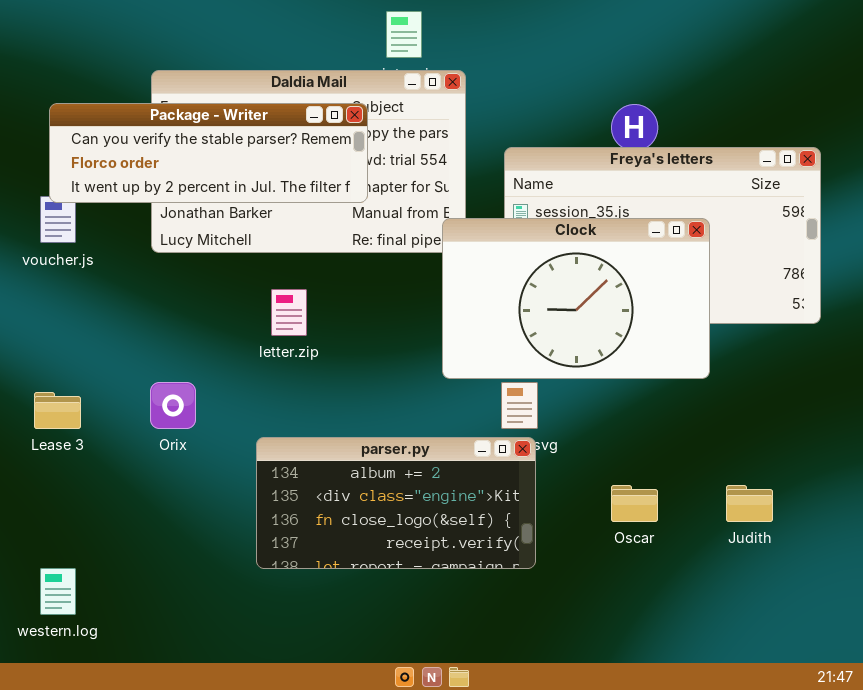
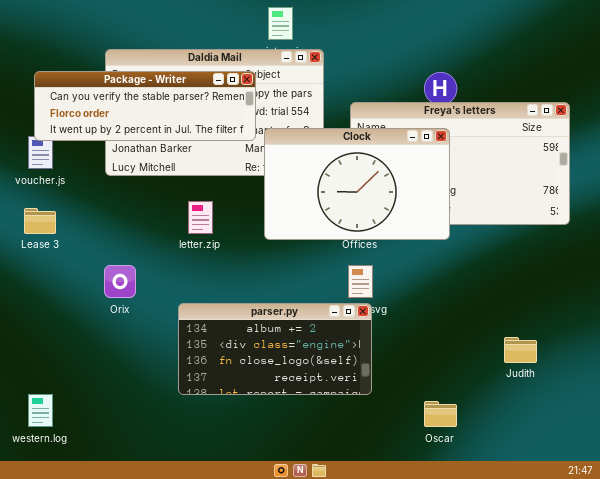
Clock: [442,218,710,379] -> [264,128,450,240], moved
Lease 3: [34,392,81,429] -> [24,208,56,234], moved
Oscar: [611,485,658,522] -> [424,401,457,427], moved

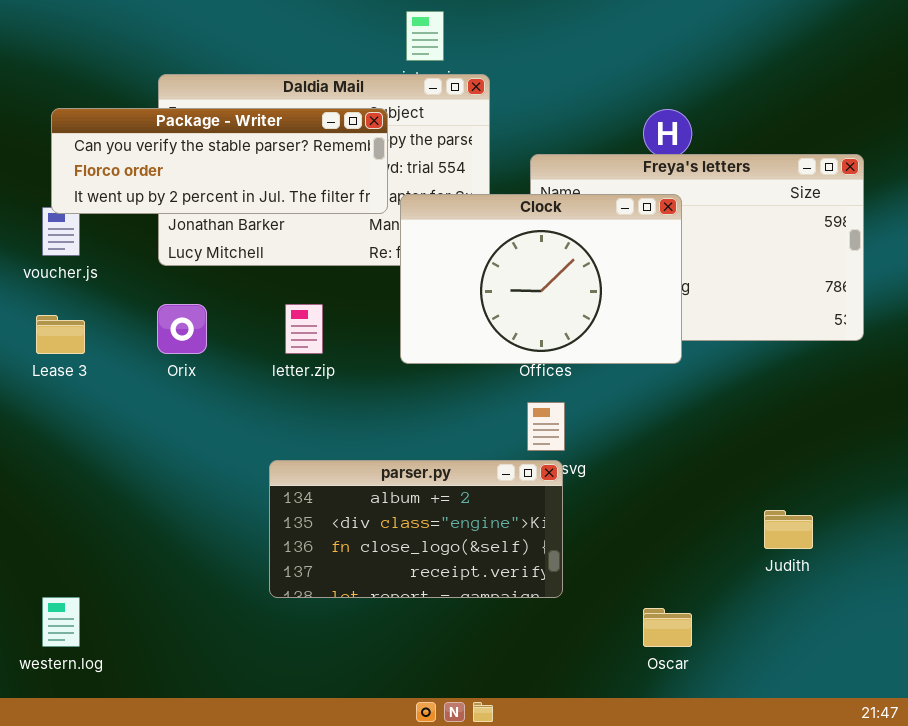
Orix: [104,265,136,298] -> [157,304,207,354], moved

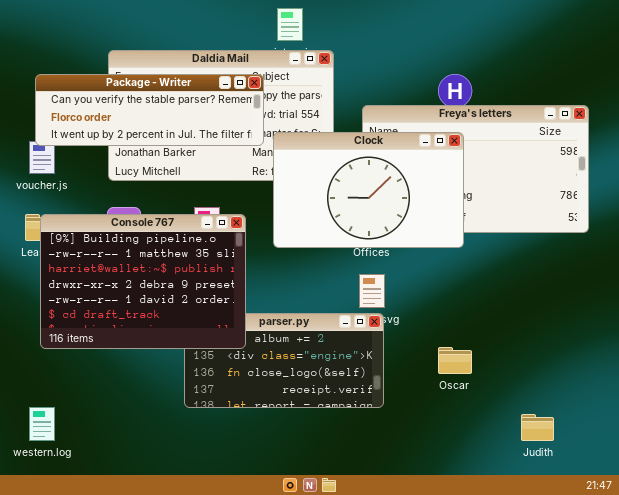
Console 767: none -> [40,214,246,349], opened
Judith: [764,510,813,549] -> [521,414,554,441], moved
Oscar: [643,608,692,647] -> [438,347,472,374], moved

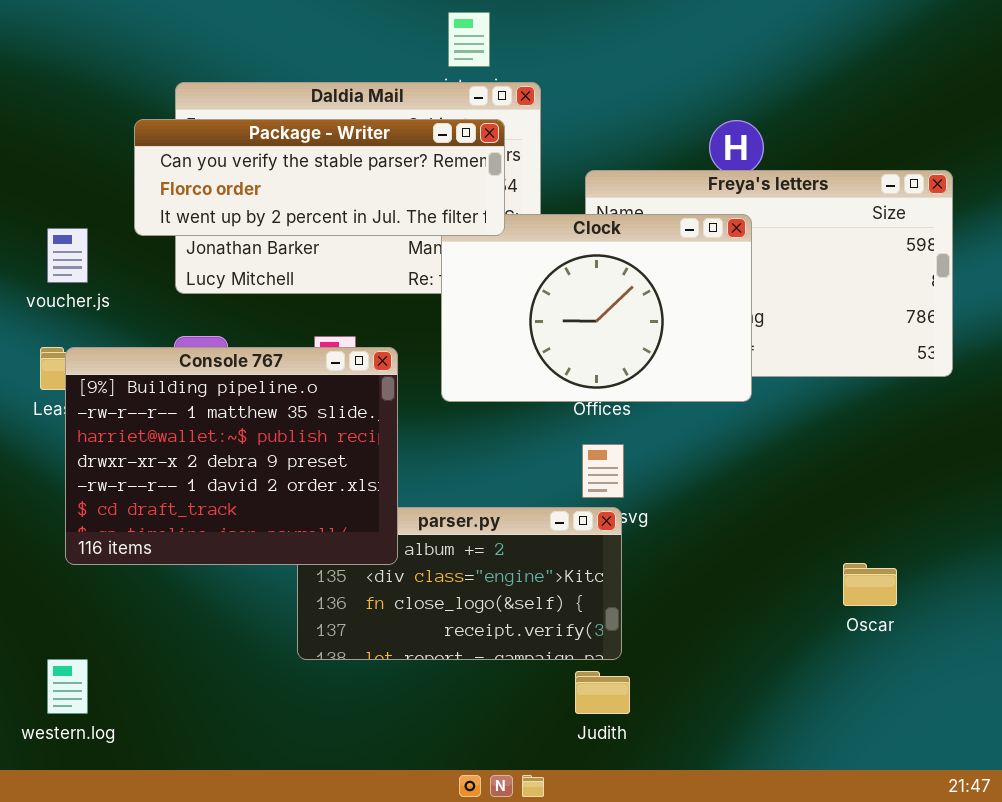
Package - Writer: [35,74,264,146] -> [134,119,505,236], moved
Oscar: [438,347,472,374] -> [843,563,897,606], moved
Judith: [521,414,554,441] -> [575,671,630,714], moved

